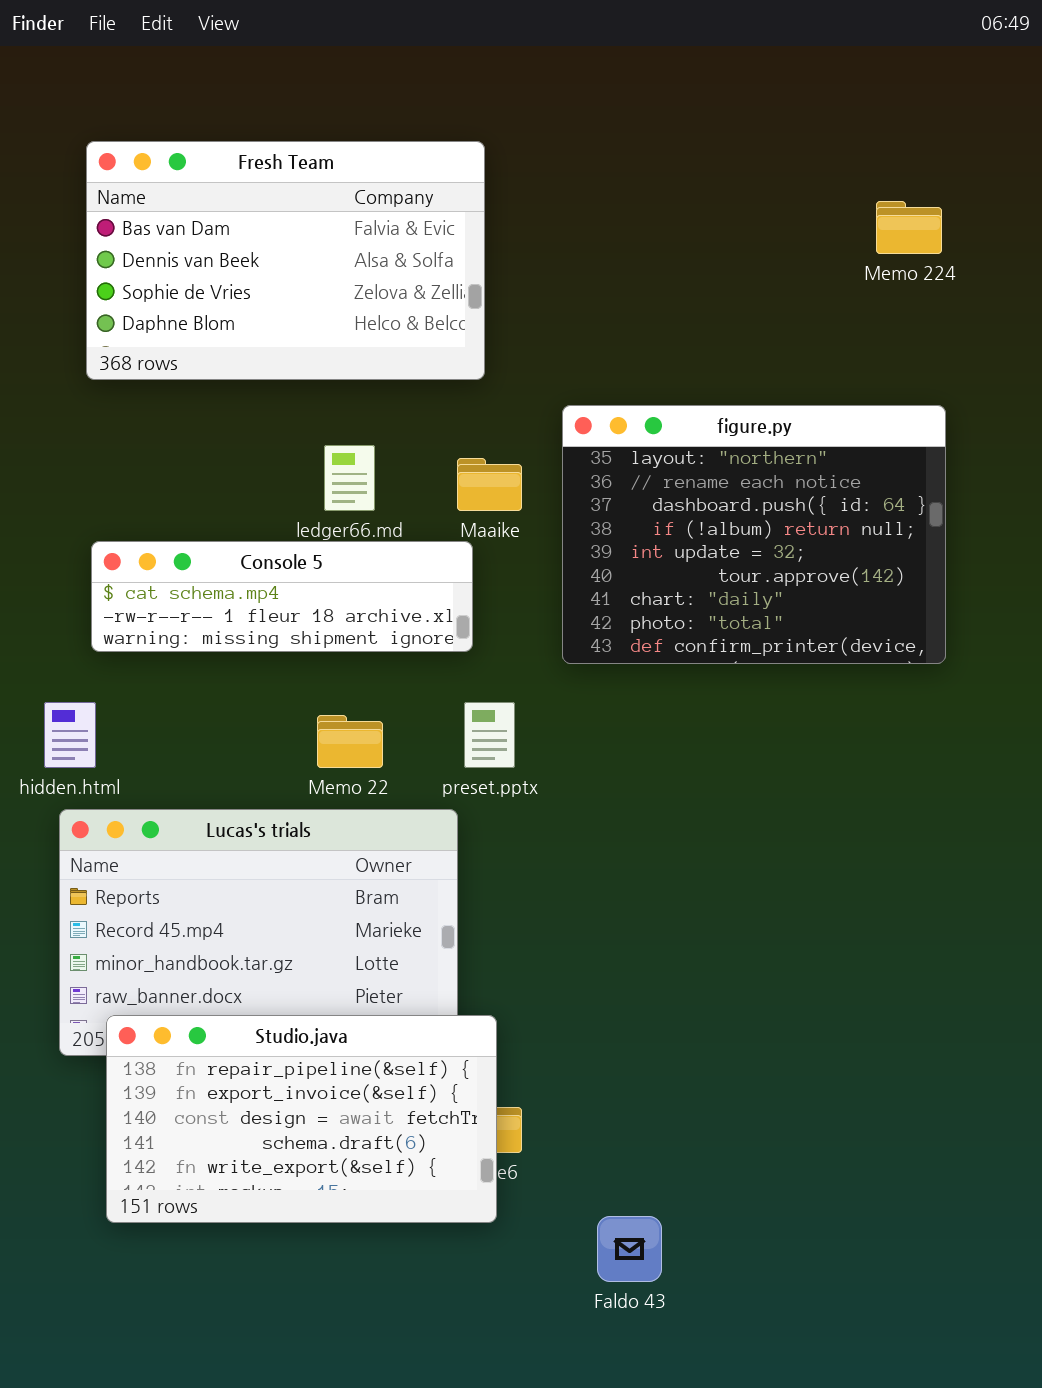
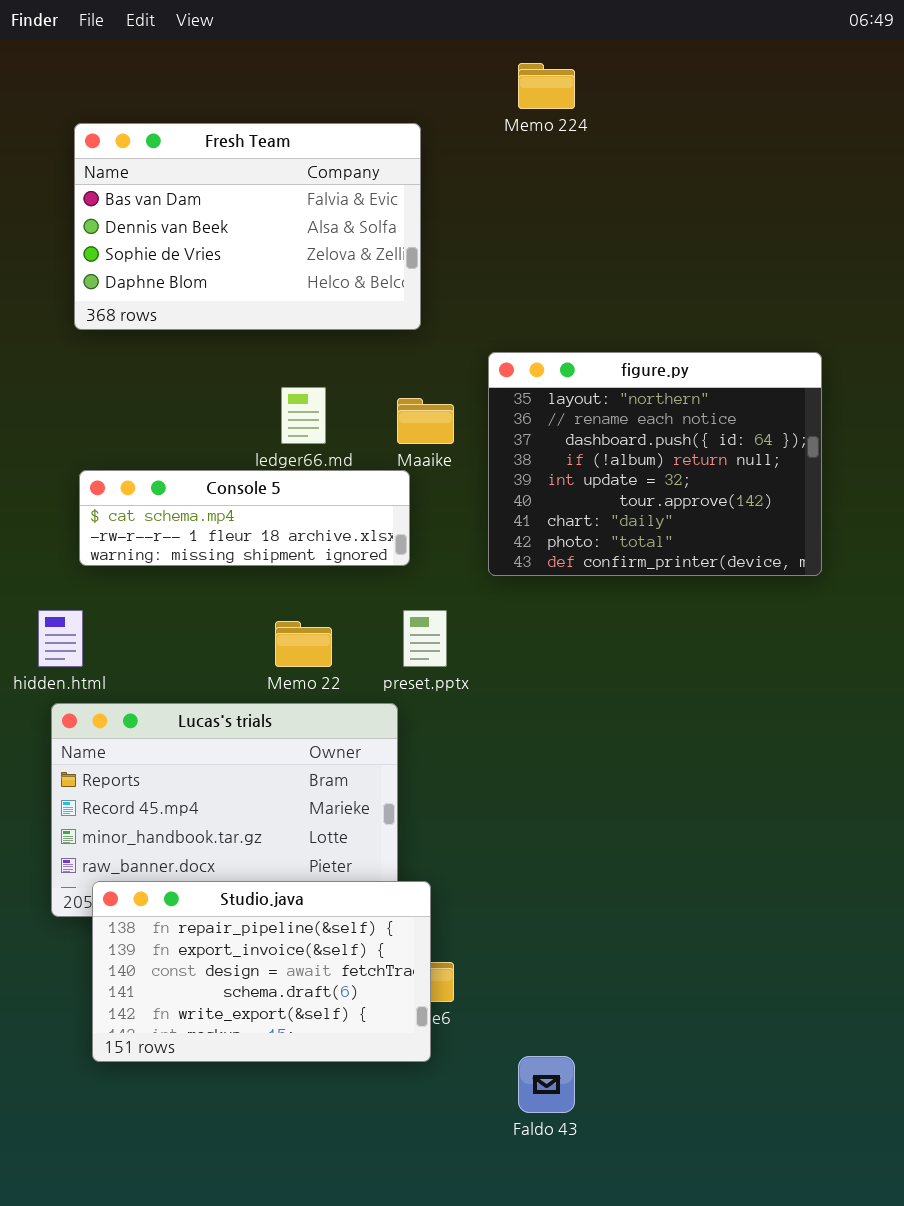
Memo 224: [876,201,942,254] -> [518,63,575,109], moved

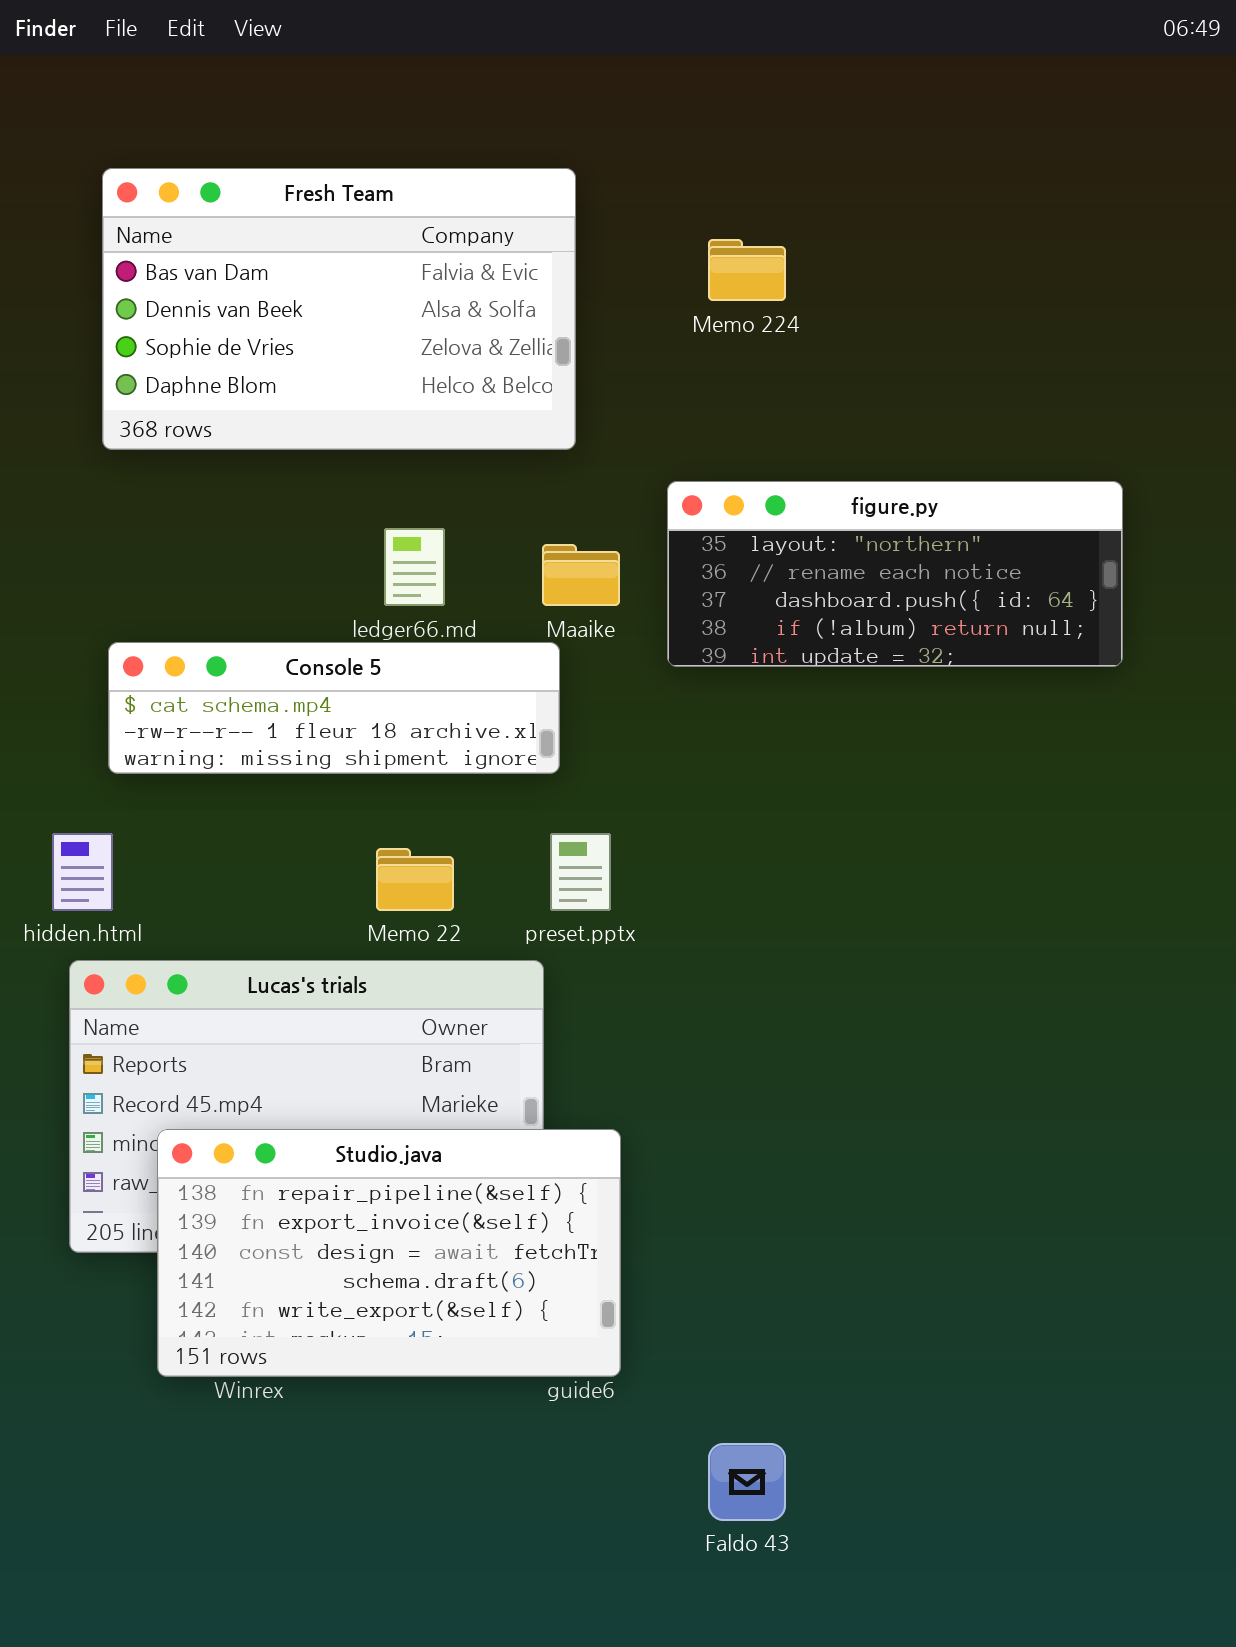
Memo 224: [518,63,575,109] -> [708,239,786,301], moved
figure.py: [488,352,822,576] -> [667,481,1123,667], resized
Studio.java: [92,881,431,1062] -> [157,1129,621,1377], moved

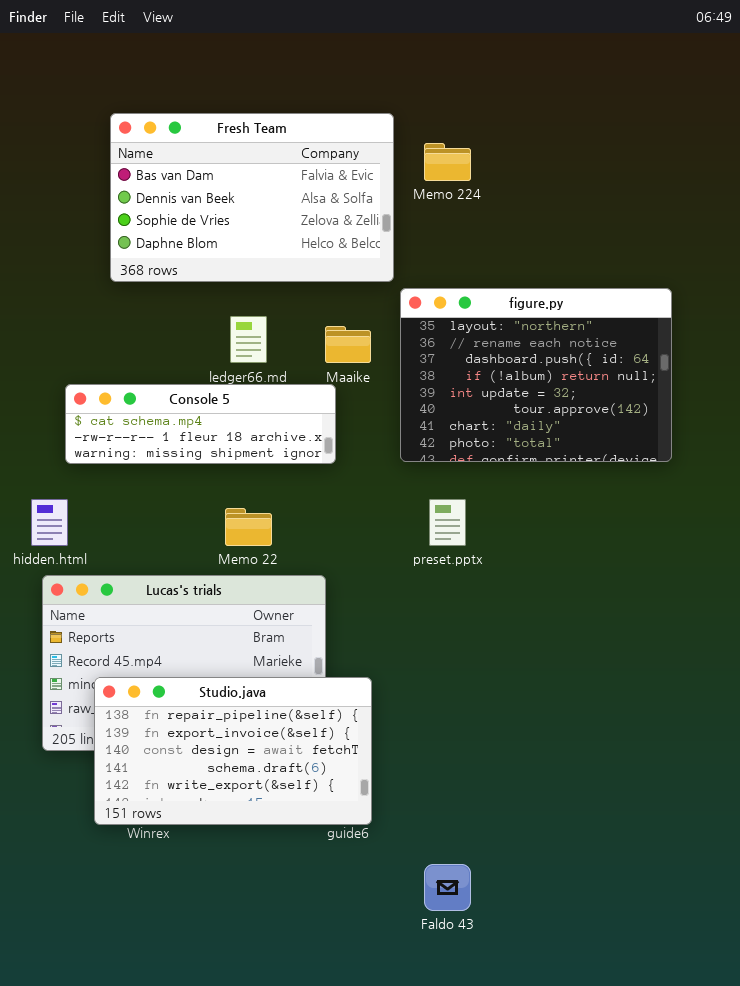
Fresh Team: [102,168,576,450] -> [110,113,394,282], moved
figure.py: [667,481,1123,667] -> [400,288,672,462], resized
preset.pptx: [550,833,611,911] -> [429,499,466,546], moved

